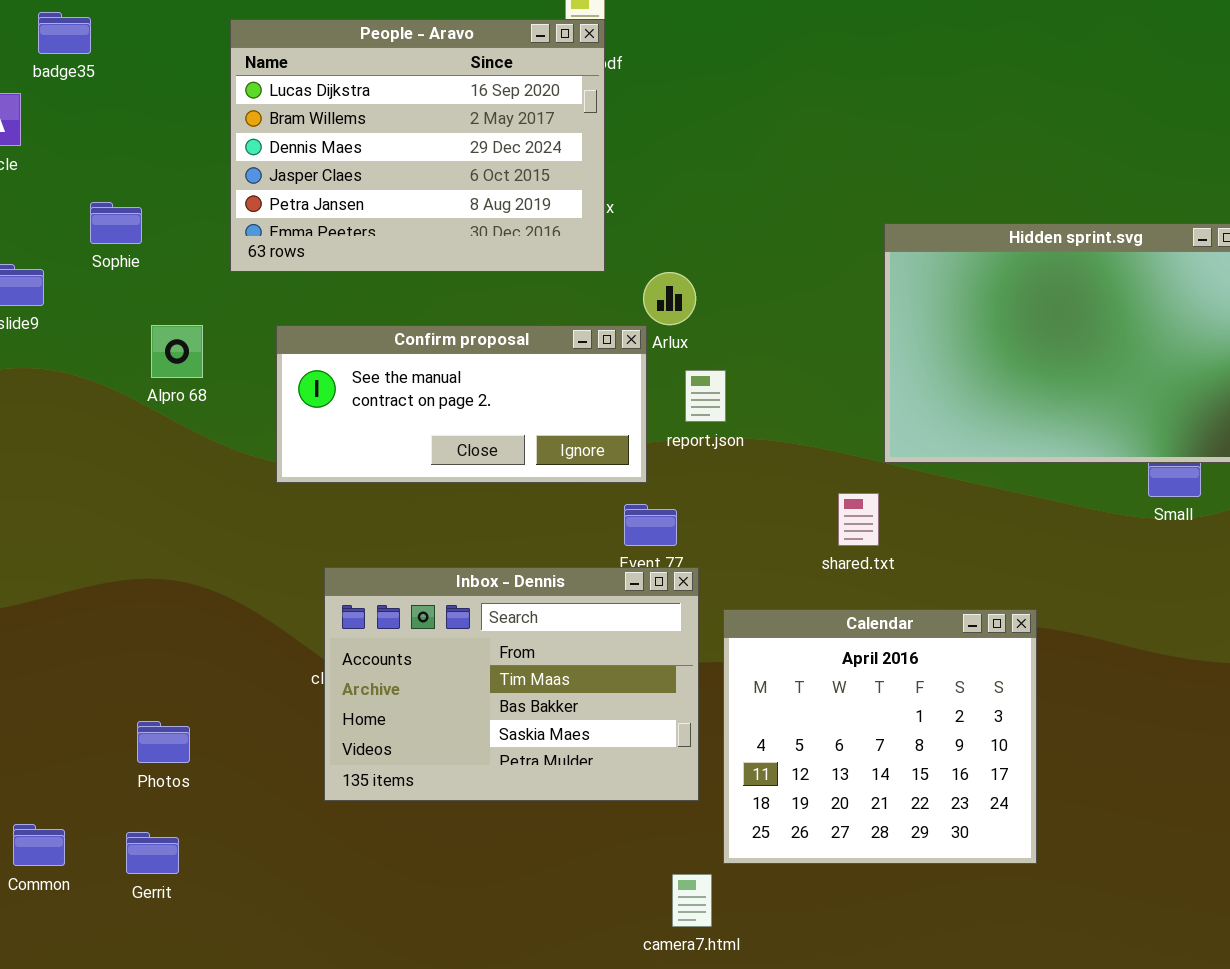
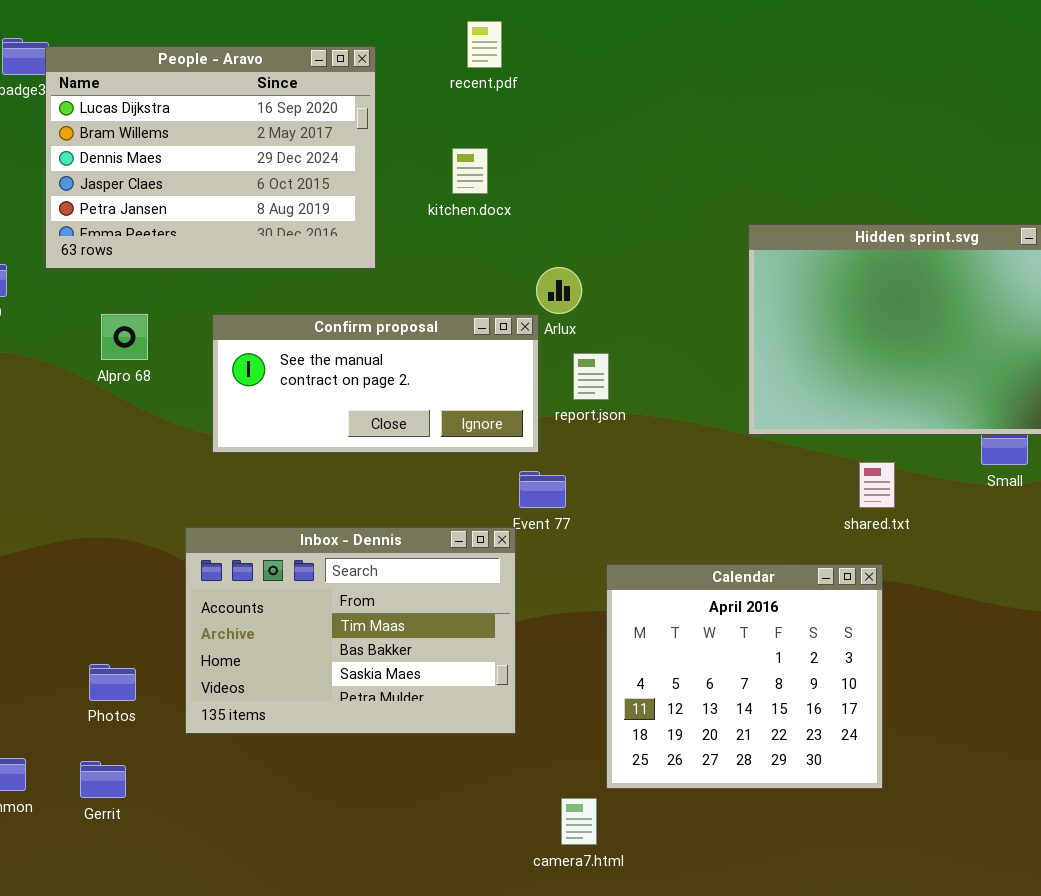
People - Aravo: [230,19,605,272] -> [45,46,376,269], moved
shared.txt: [838,493,879,546] -> [859,462,895,508], moved
Inbox - Dennis: [324,567,699,801] -> [185,527,516,734], moved

